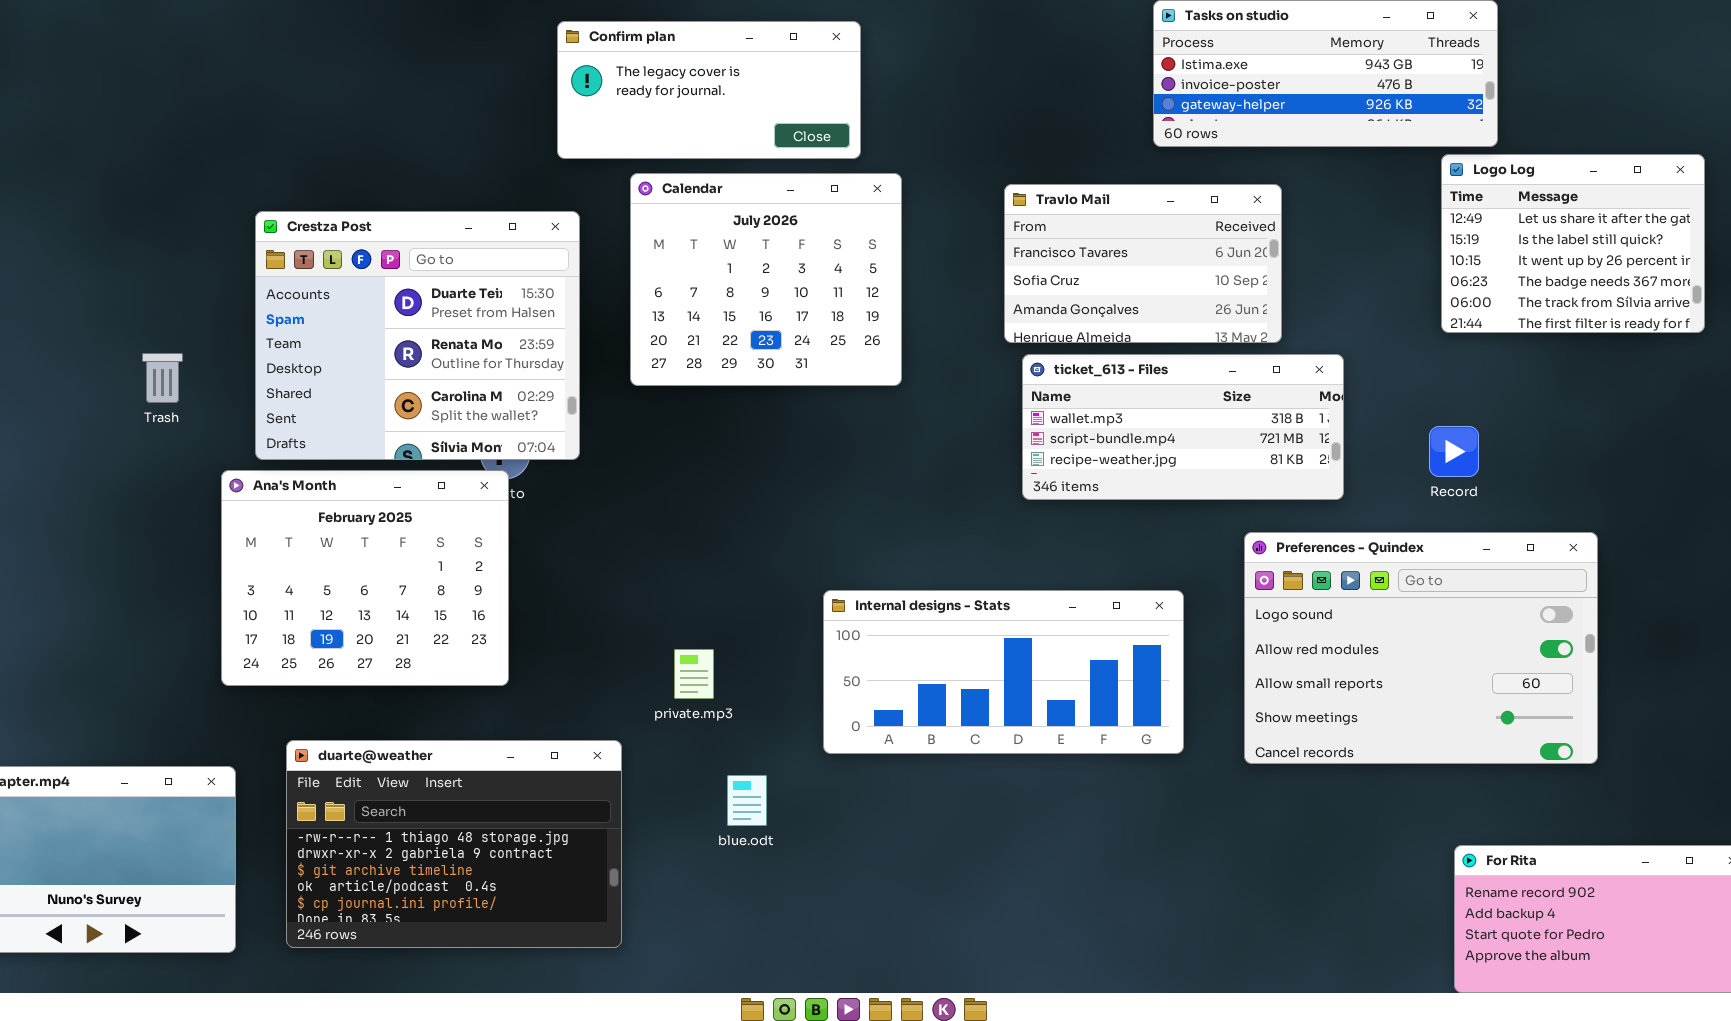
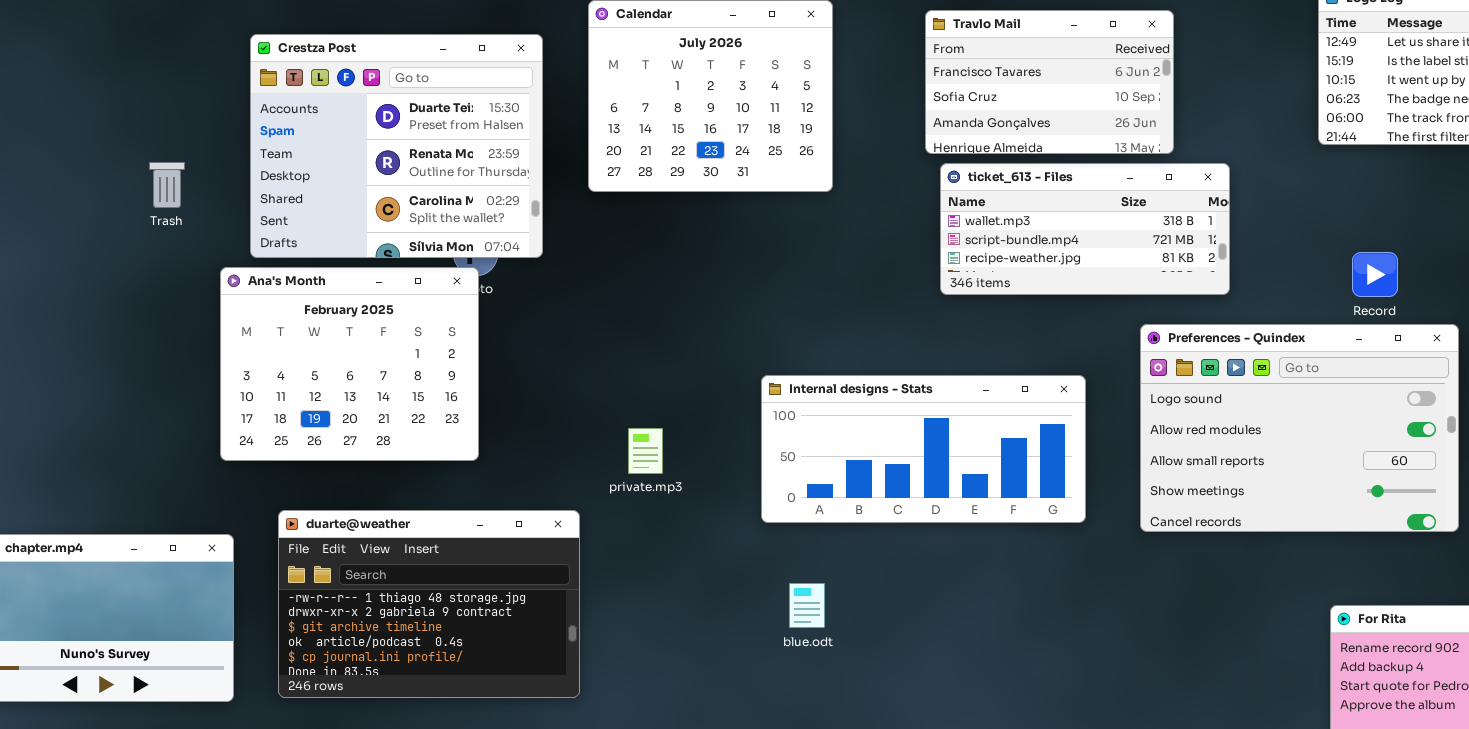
Record: [1429,426,1479,477] -> [1352,252,1398,297], moved
blue.odt: [727,775,767,826] -> [789,583,825,628], moved

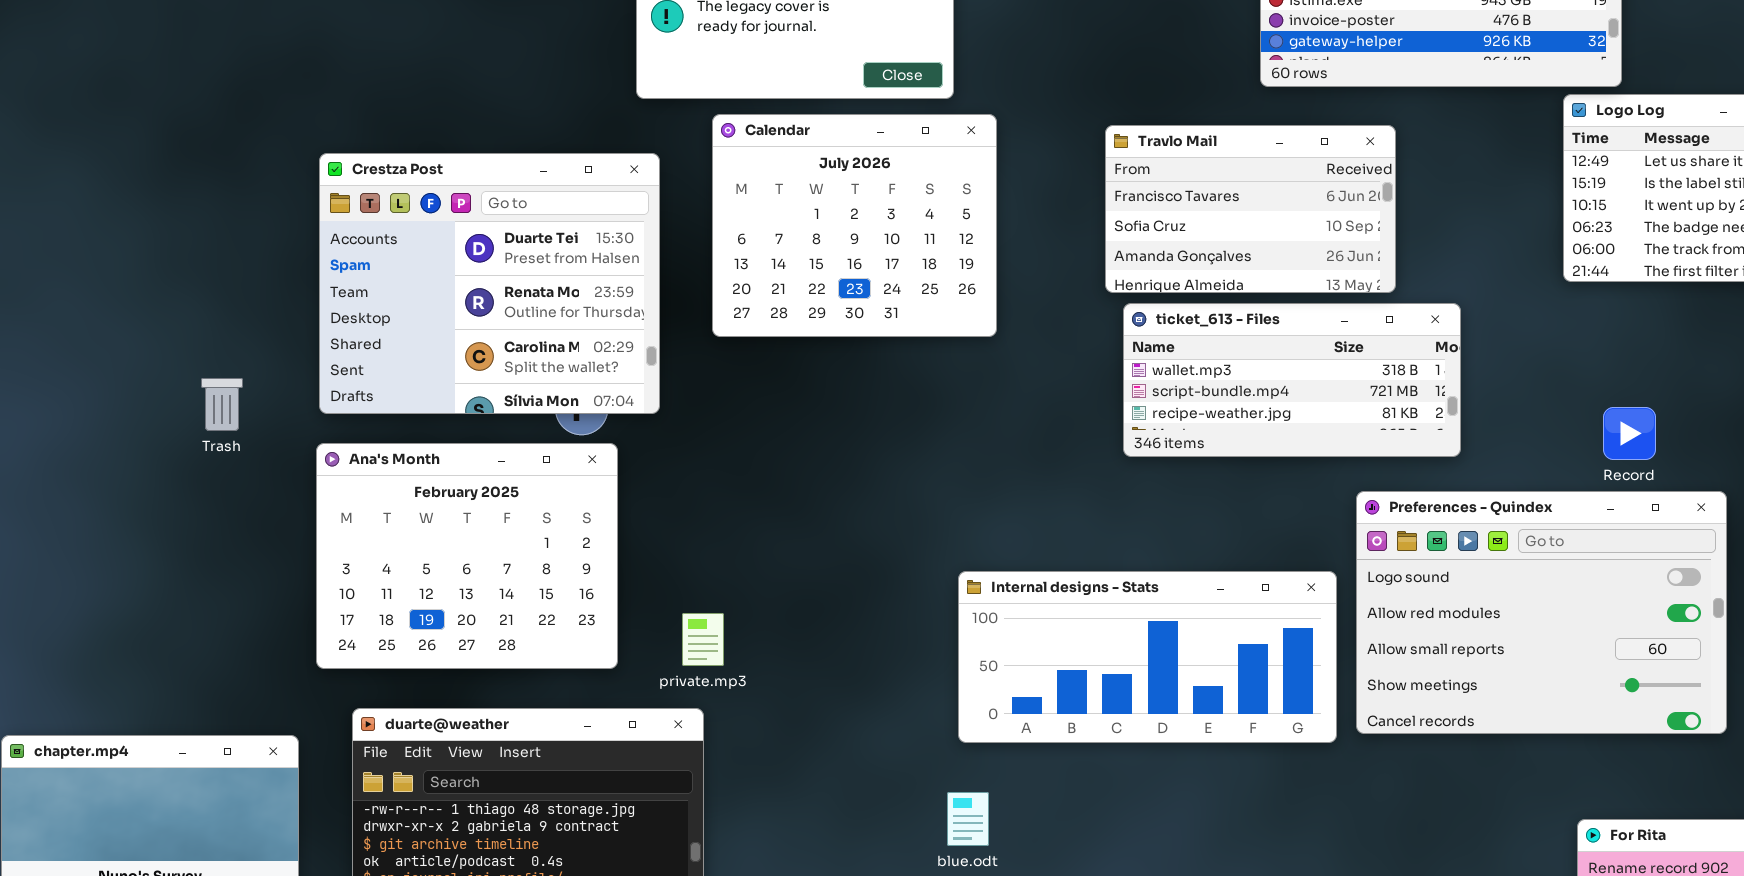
Trash: [149,162,185,208] -> [201,378,243,431], moved
Ana's Month: [220,267,479,461] -> [316,443,618,669], moved
Internal designs - Stats: [761,375,1086,523] -> [958,571,1337,743], moved
private.mp3: [628,428,663,474] -> [682,613,724,666], moved

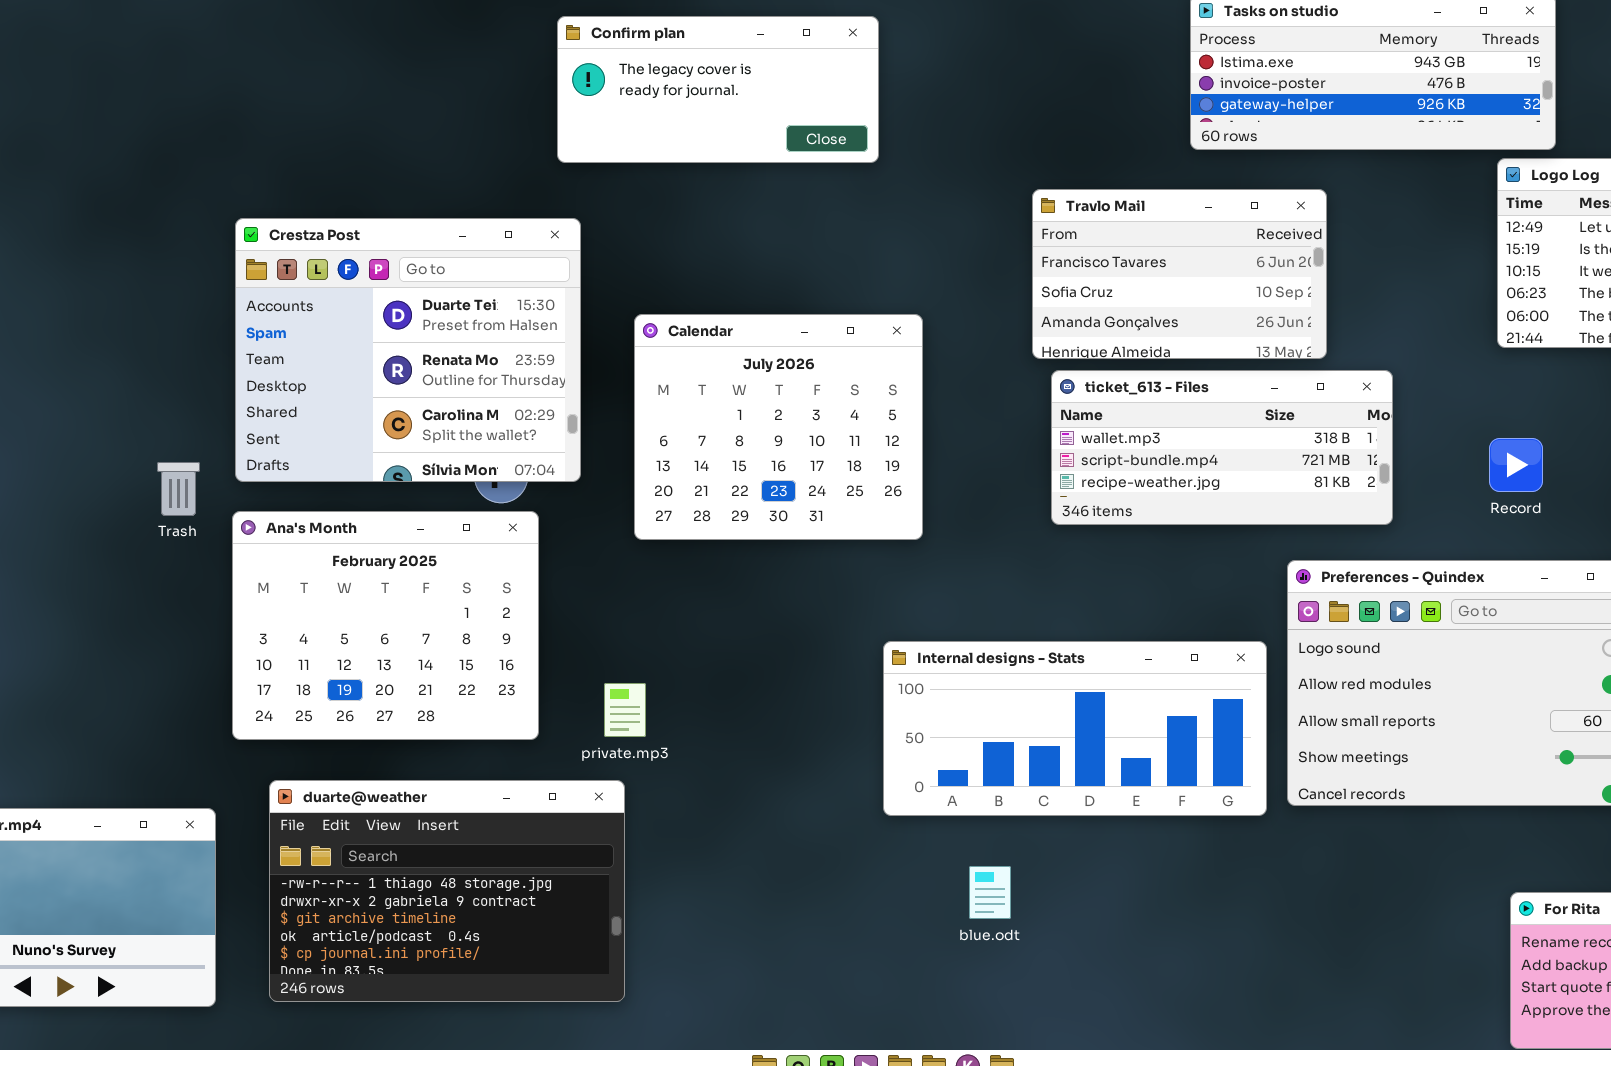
Calendar: [712,114,997,337] -> [634,314,923,540], moved
Trash: [201,378,243,431] -> [157,462,200,516], moved
Record: [1603,407,1656,460] -> [1489,438,1543,492], moved
blue.odt: [947,792,989,846] -> [969,866,1011,919], moved

